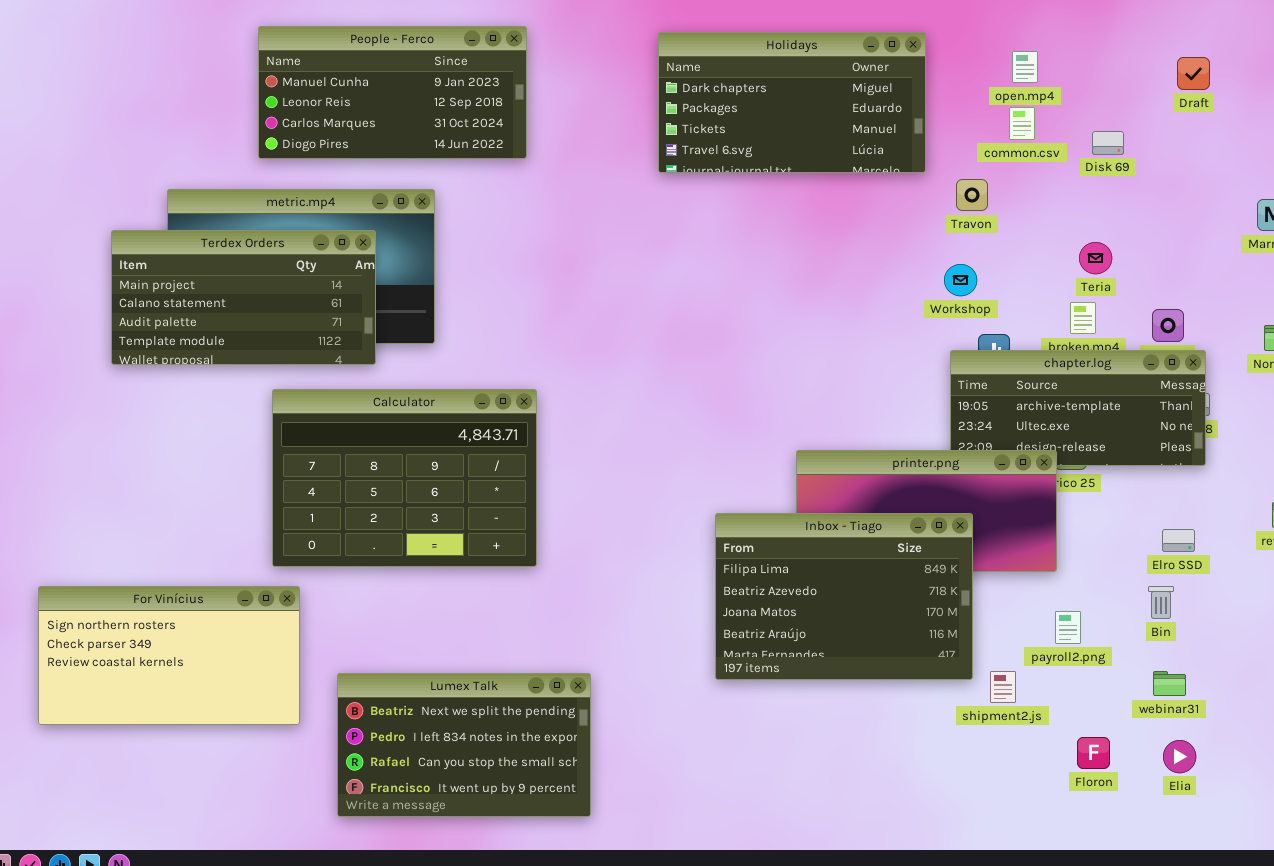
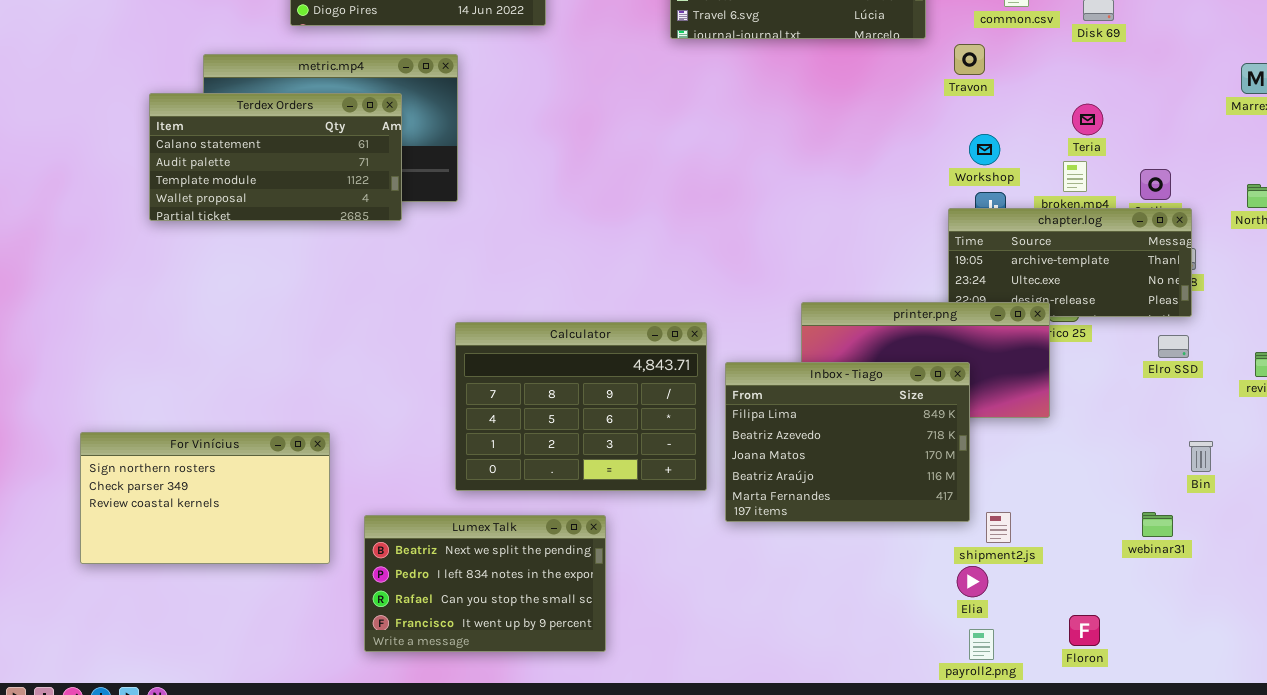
Terdex Orders: [111,230,376,365] -> [149,93,402,221], scrolled down 1 row
Workshop: [944,264,977,296] -> [969,134,1000,165], moved
Calculator: [272,389,537,567] -> [455,322,707,491], moved
Elro SSD: [1162,529,1195,552] -> [1158,335,1189,358], moved
Bin: [1148,586,1174,619] -> [1189,441,1213,472], moved
payroll2.png: [1055,611,1081,644] -> [969,629,994,660], moved
Floron: [1077,737,1110,769] -> [1069,615,1100,646], moved
Elia: [1163,740,1196,773] -> [957,566,988,597], moved

